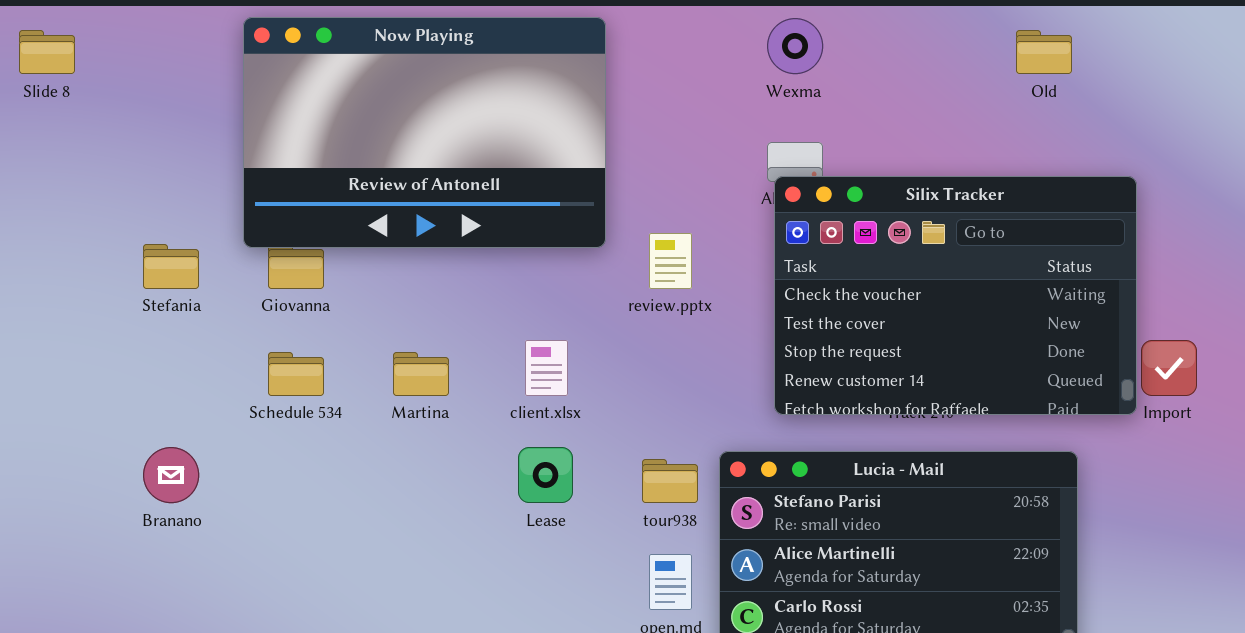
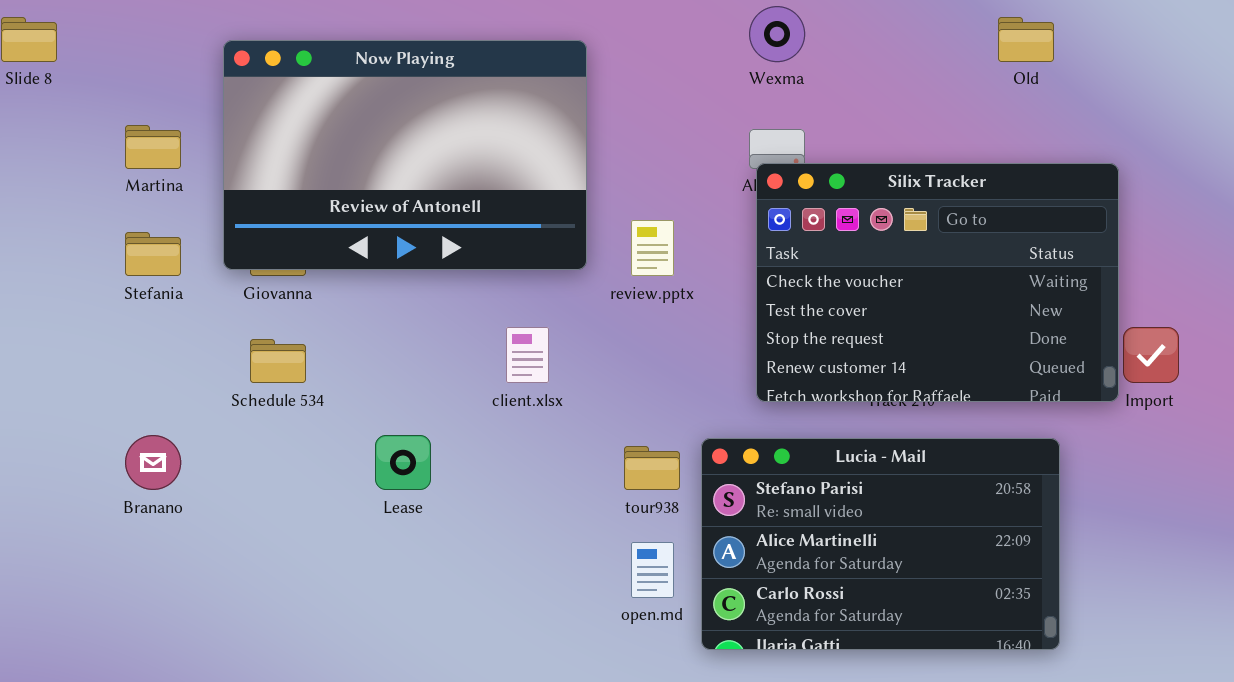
Now Playing: [243,17,606,248] -> [223,40,587,270], moved
Martina: [393,352,449,396] -> [125,125,181,169], moved
Lease: [518,447,573,503] -> [375,435,431,490], moved

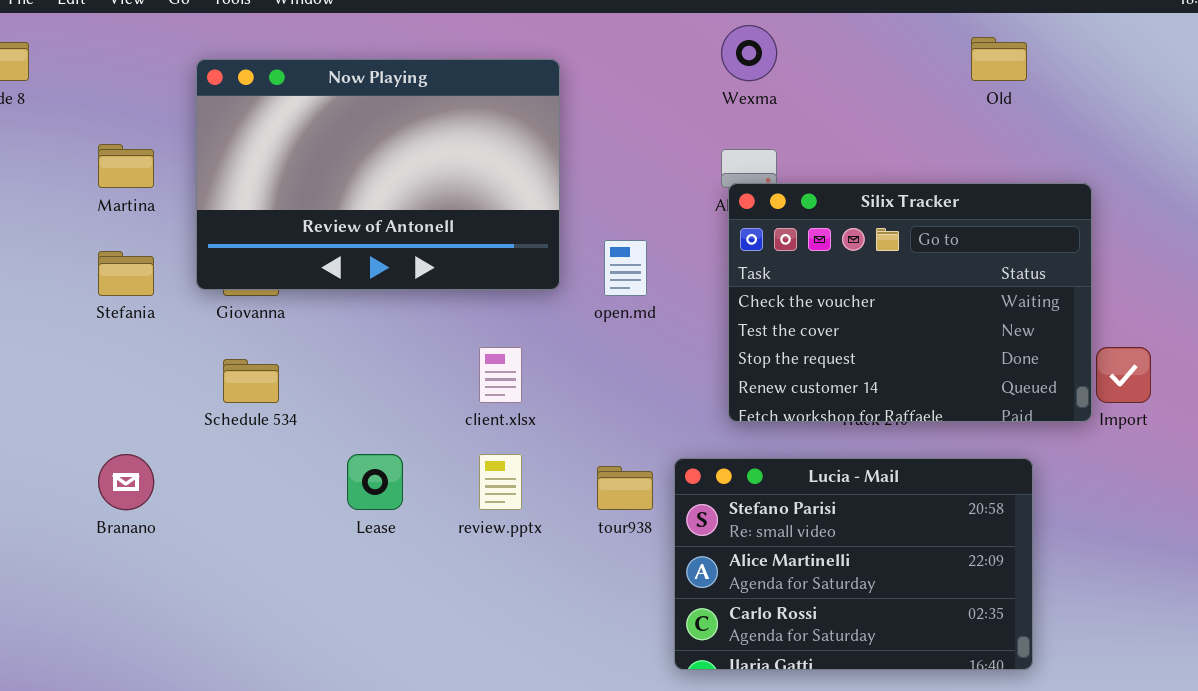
review.pptx: [631,220,674,276] -> [479,454,522,510], moved
open.md: [631,542,674,598] -> [604,240,647,296], moved

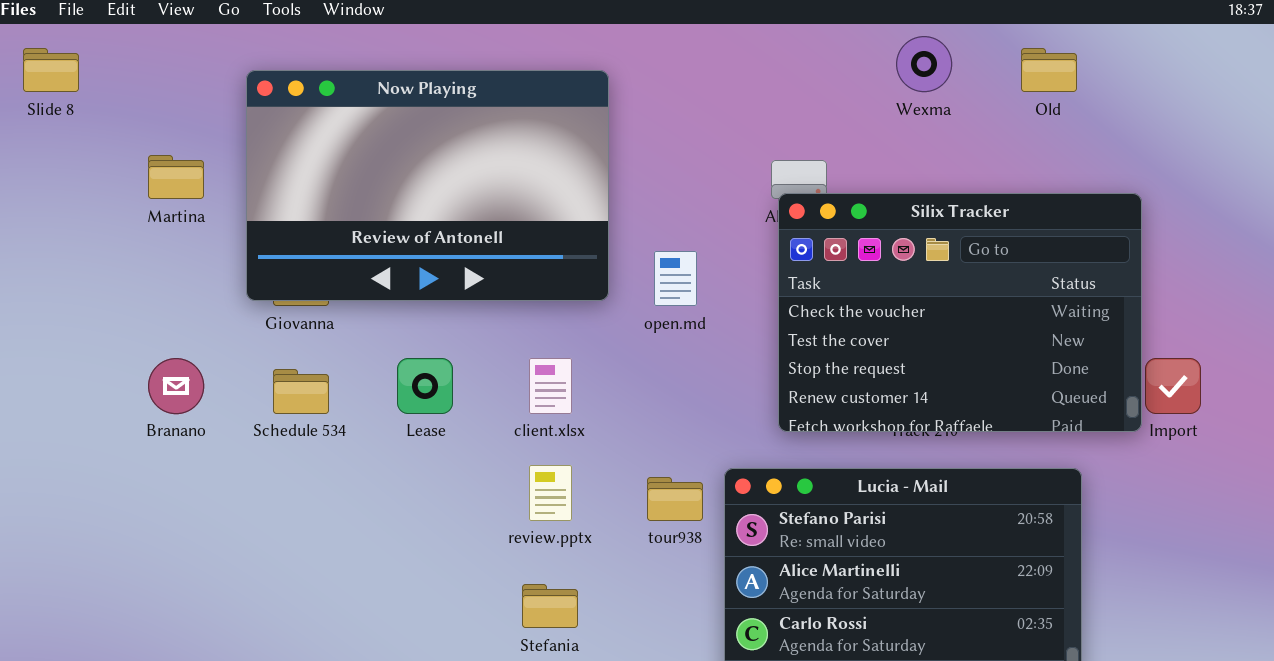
Wexma: [721,25,777,81] -> [896,36,952,92], moved
Stefania: [98,251,154,296] -> [522,584,578,628], moved
Branano: [98,454,154,510] -> [148,358,204,414], moved
Lease: [347,454,403,510] -> [397,358,453,414], moved

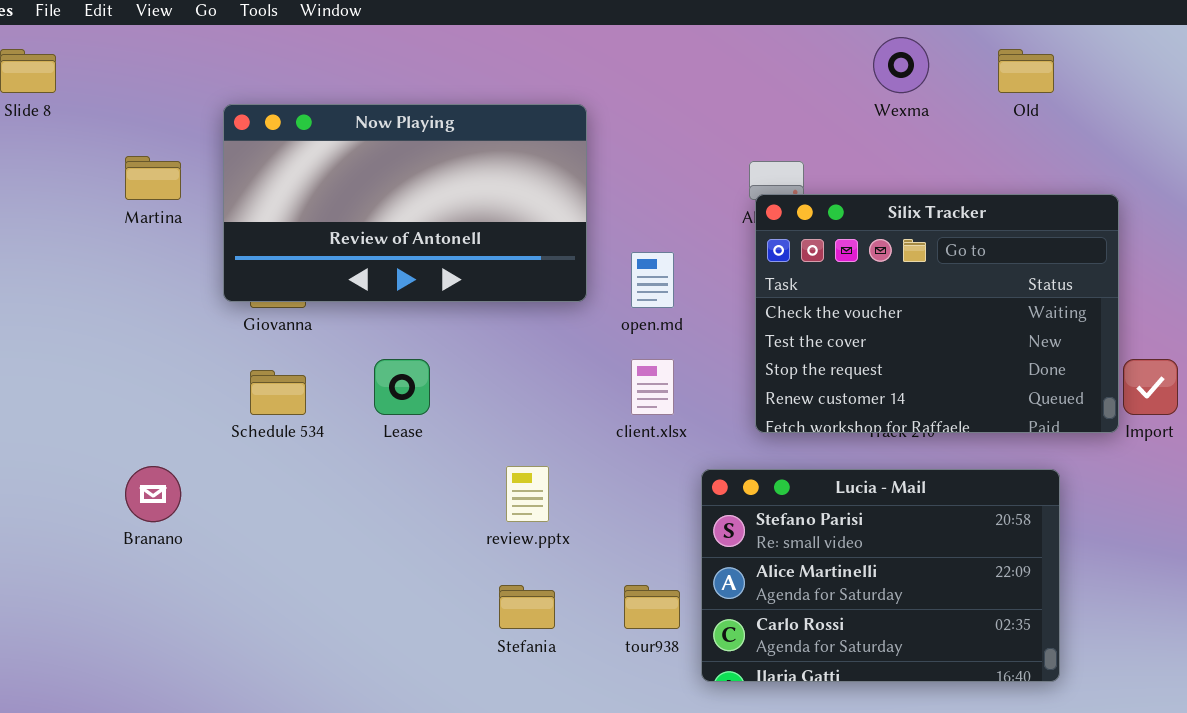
Now Playing: [246,70,609,301] -> [223,104,587,302], resized
Branano: [148,358,204,414] -> [125,466,181,522], moved
client.xlsx: [529,358,572,414] -> [631,359,674,415], moved
tour938: [647,477,703,521] -> [624,585,680,629], moved

